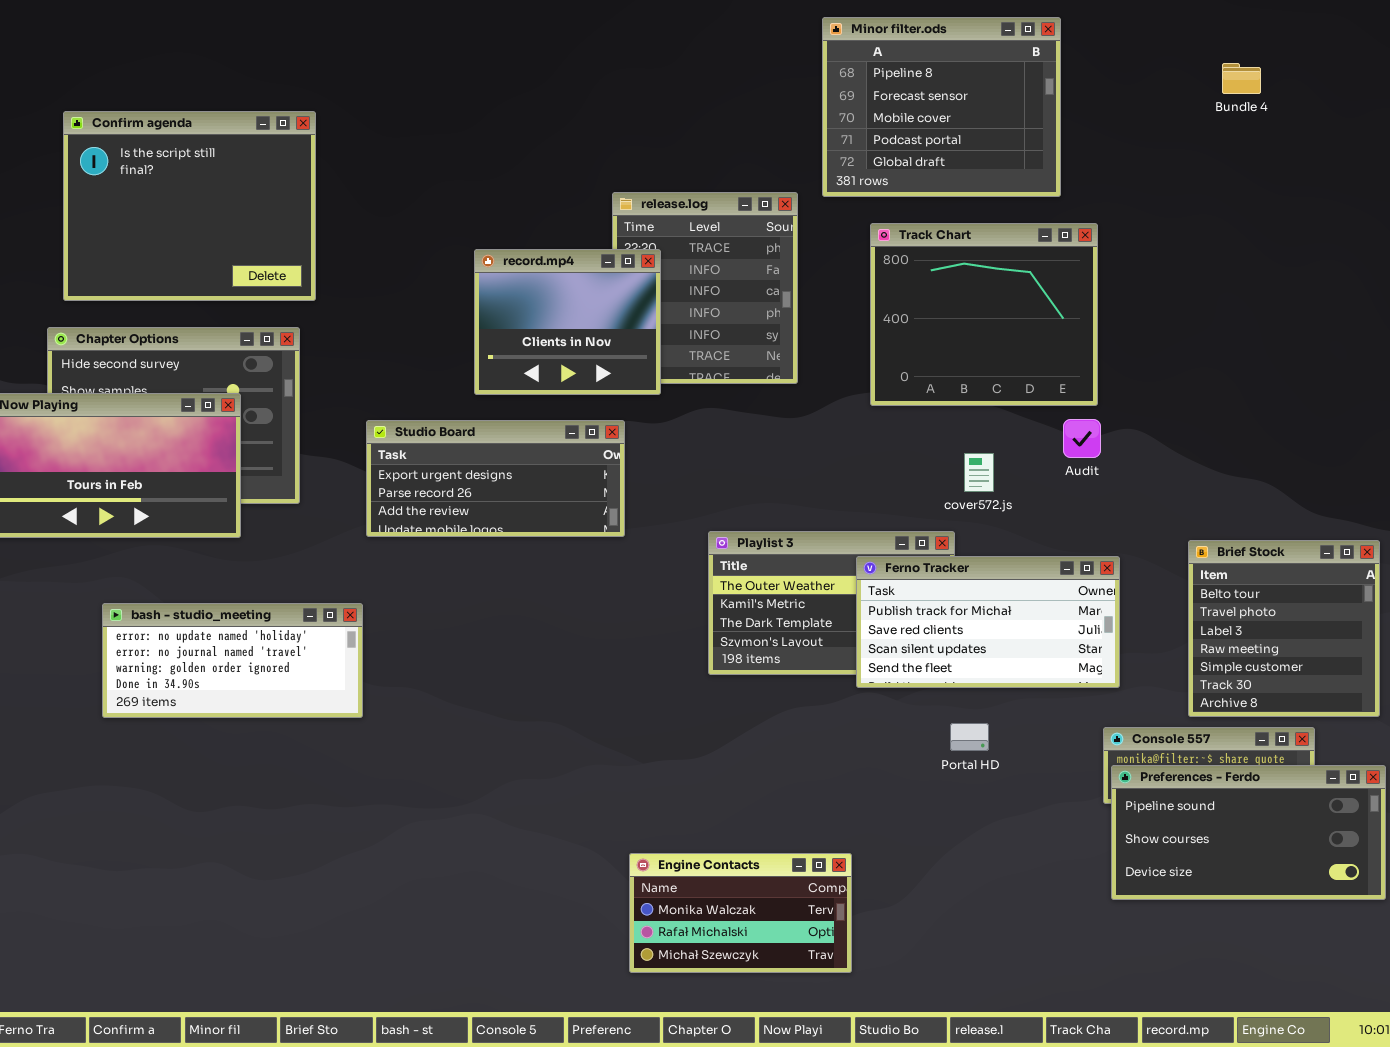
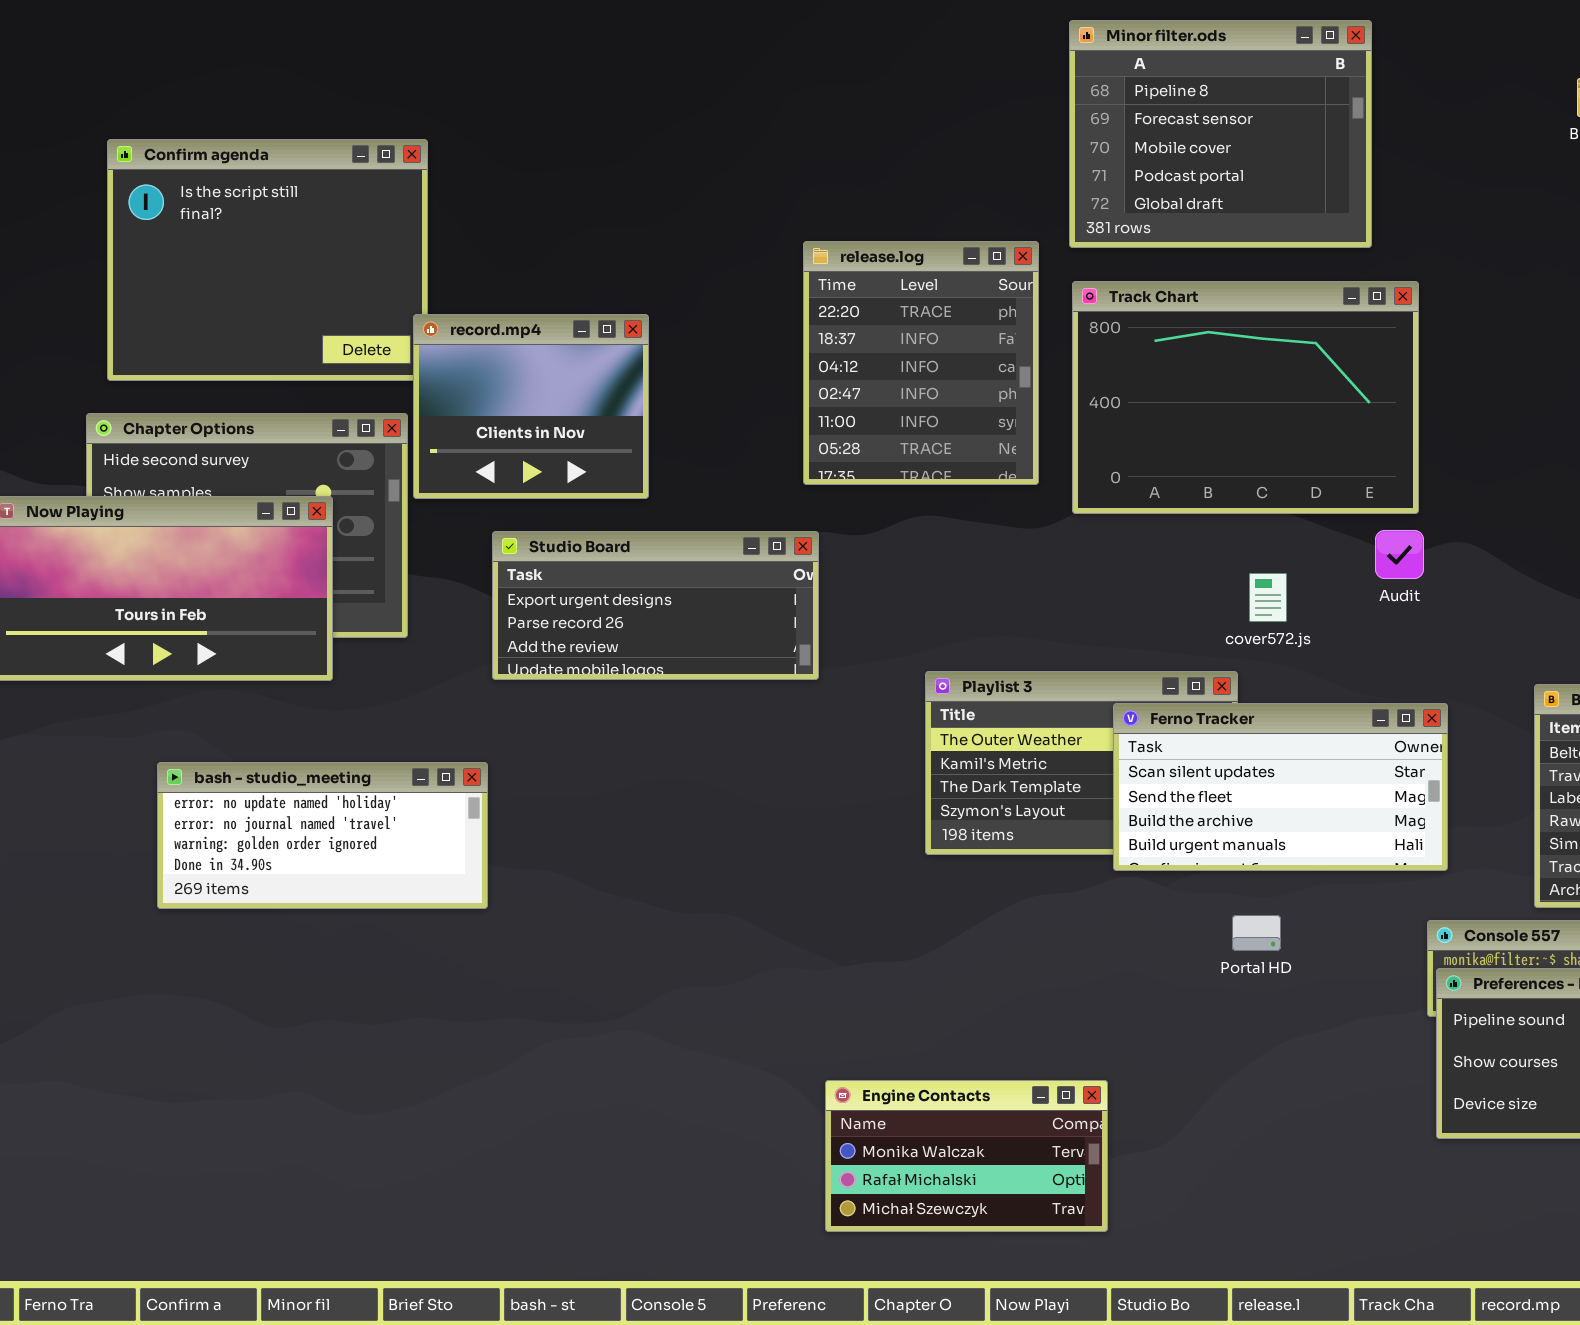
Track Chart: [870,223,1098,406] -> [1072,281,1419,514], resized
record.mp4: [474,249,661,395] -> [413,314,649,499], moved
Ferno Tracker: [856,556,1120,688] -> [1113,703,1448,871], scrolled down 2 rows

